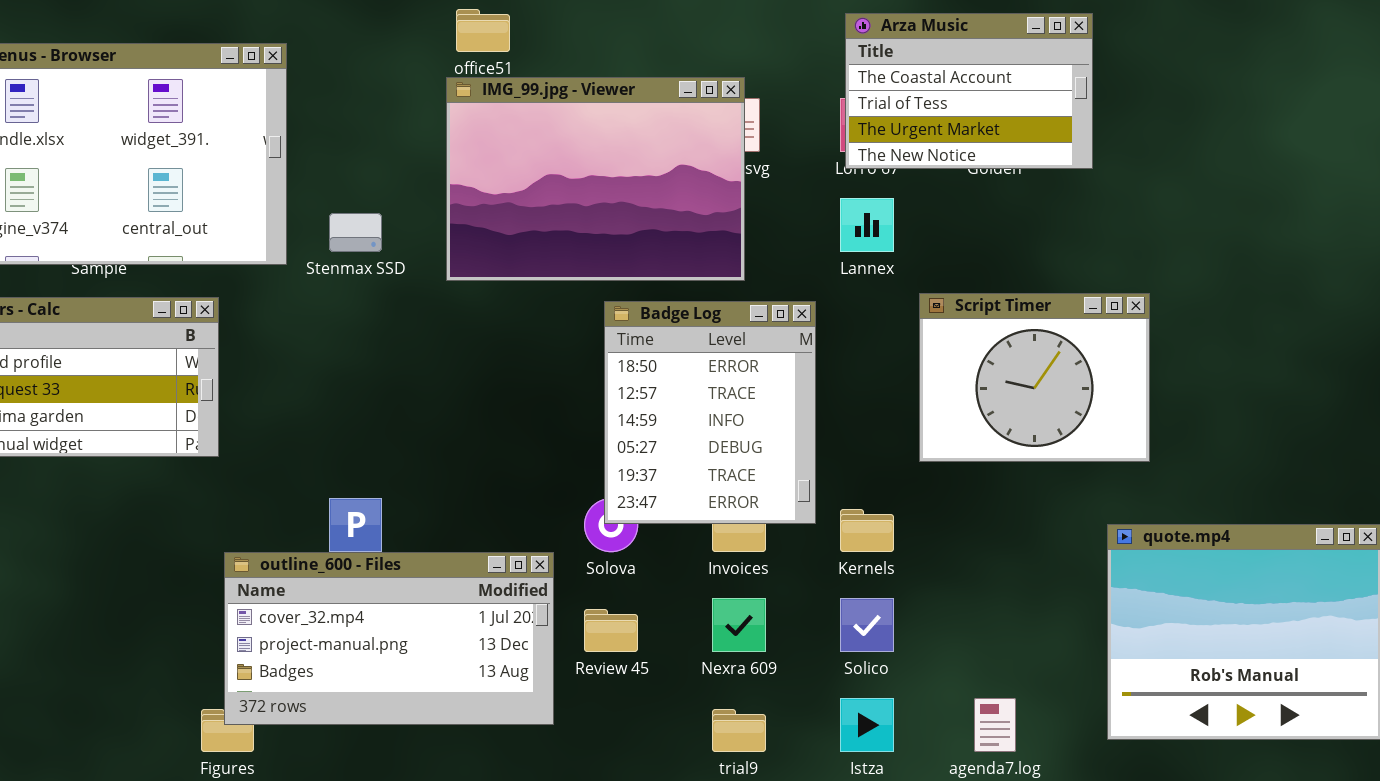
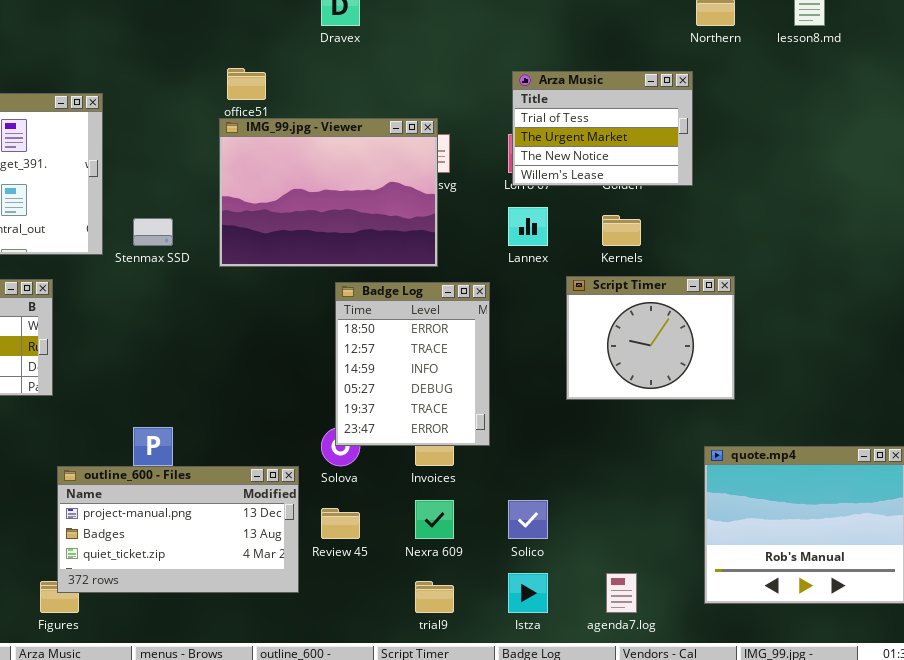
Arza Music: [845,13,1093,169] -> [512,71,693,186], scrolled down 1 row
Kernels: [840,509,894,552] -> [602,215,641,246], moved
outline_600 - Files: [224,552,554,725] -> [57,466,299,593], scrolled down 1 row

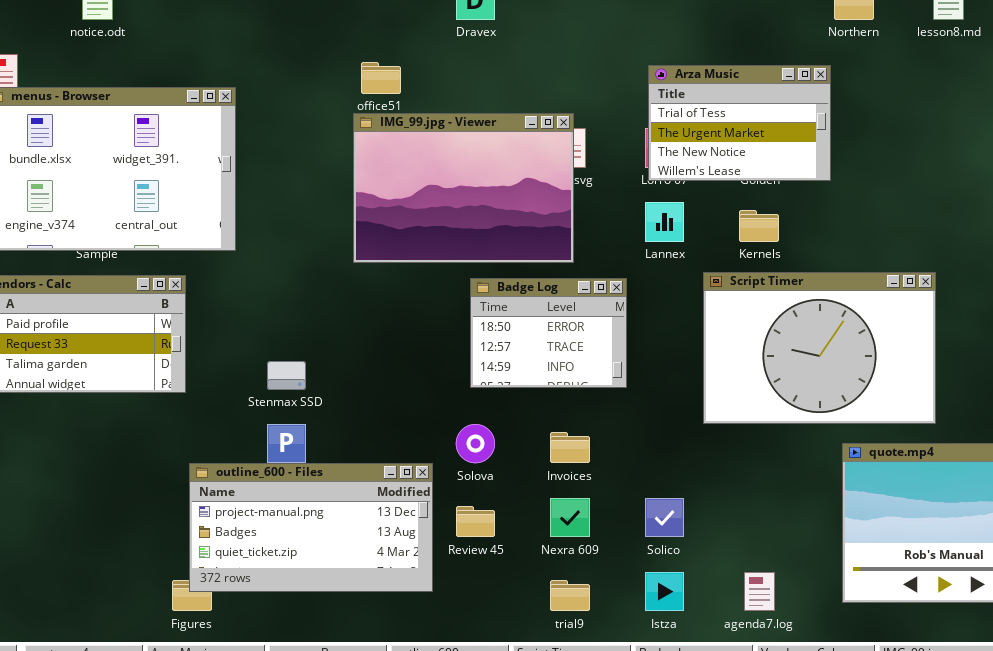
Stenmax SSD: [133,218,173,246] -> [267,361,306,390], moved
Script Timer: [566,276,735,400] -> [703,272,936,424], resized
Badge Log: [335,282,490,446] -> [470,278,627,388], resized

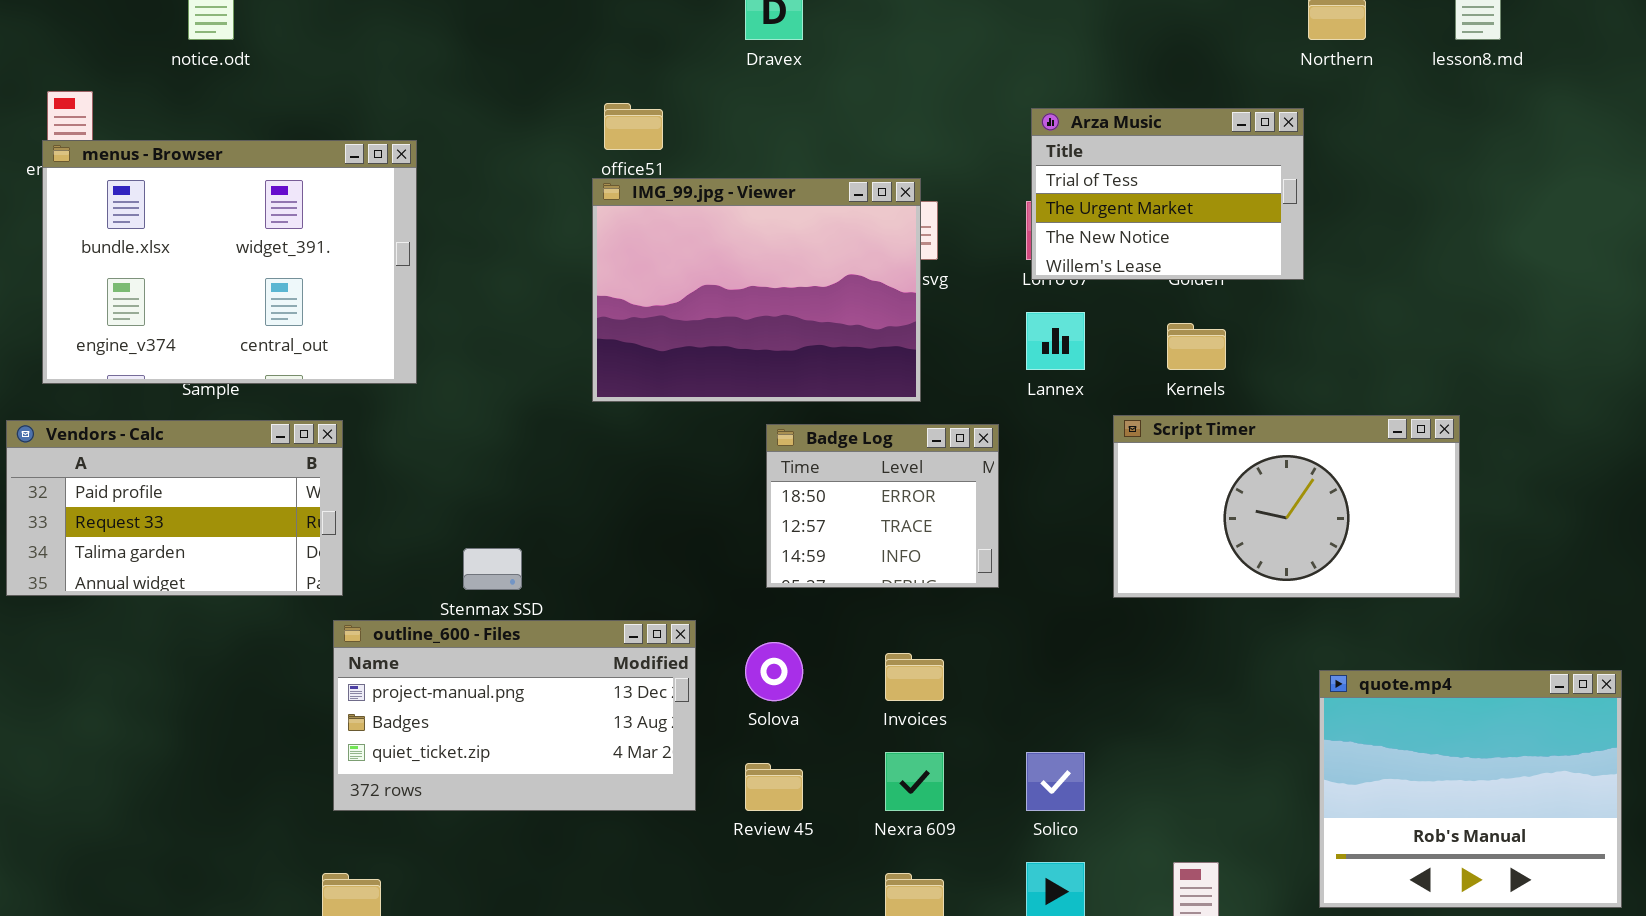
Script Timer: [703,272,936,424] -> [1113,415,1460,598], resized
outline_600 - Files: [189,463,433,592] -> [333,620,696,811], moved

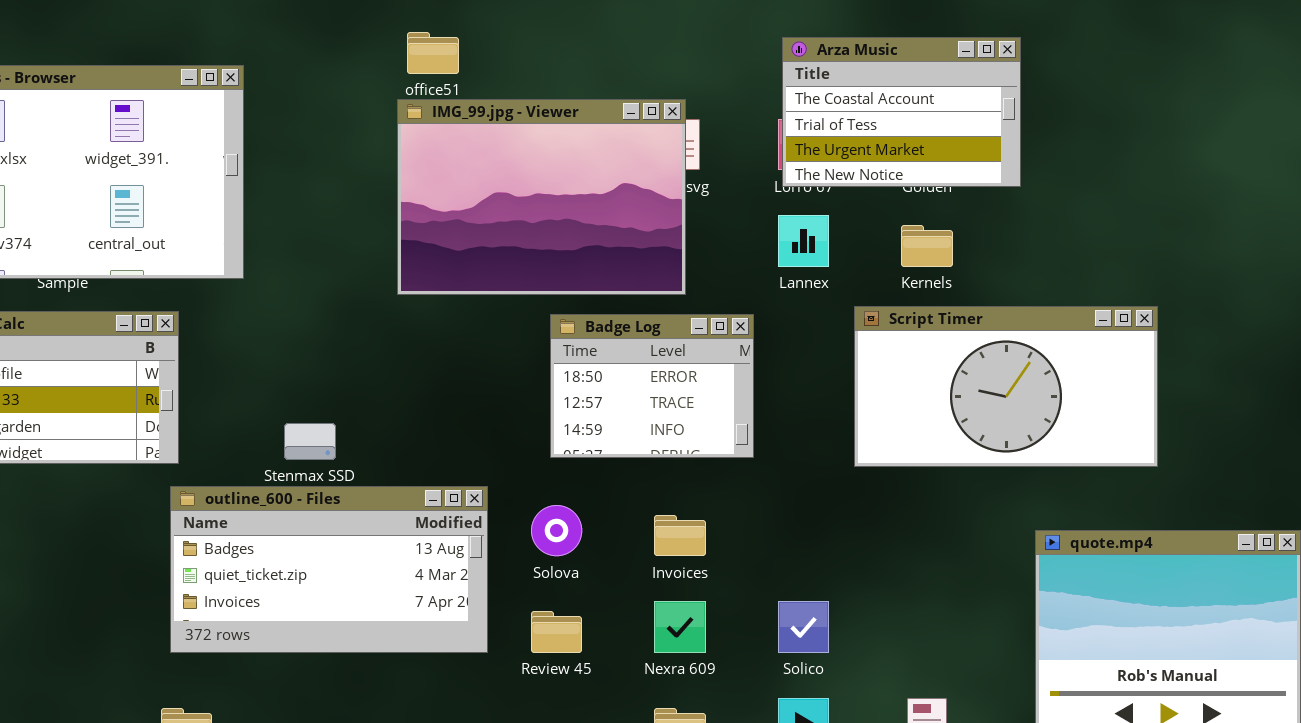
Arza Music: [1031,108,1304,280] -> [782,37,1021,187], scrolled up 1 row
outline_600 - Files: [333,620,696,811] -> [170,486,488,653], scrolled down 1 row

